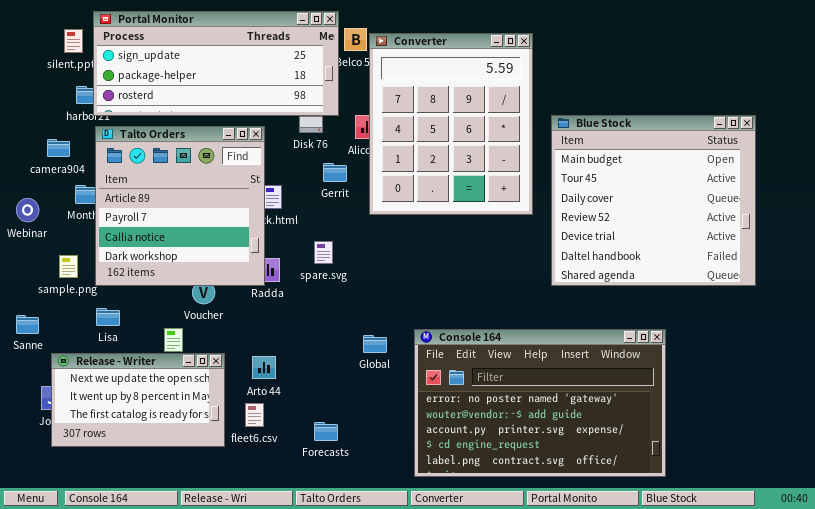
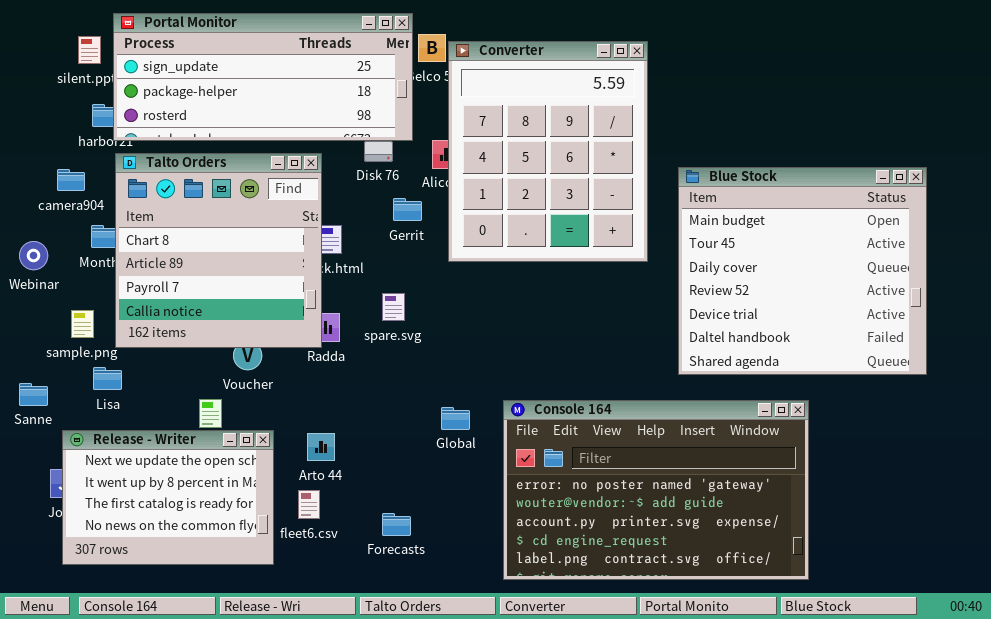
Blue Stock: [551,115,756,286] -> [678,167,927,375], moved
Talto Orders: [95,126,265,286] -> [115,153,322,348], scrolled up 1 row
Lisa: [96,308,120,326] -> [93,367,122,390], moved
Release - Writer: [51,353,225,447] -> [62,430,274,565], resized

